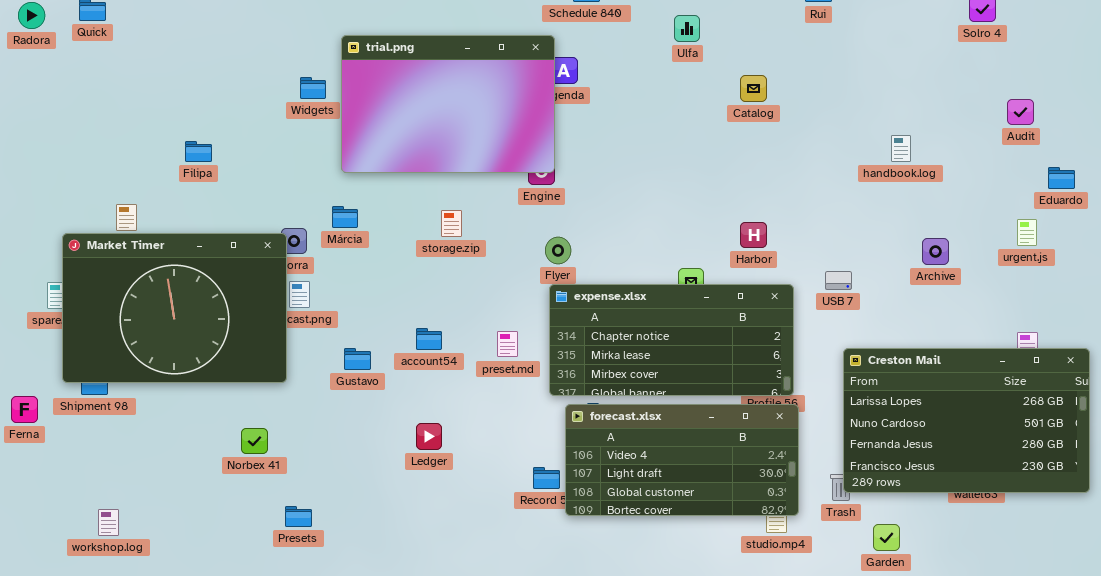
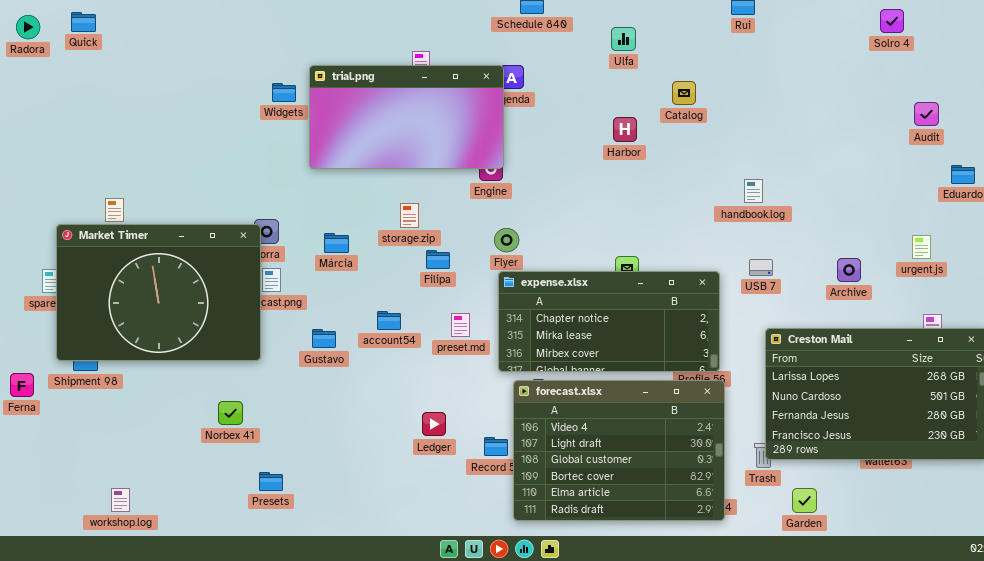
trial.png: [341,35,555,173] -> [309,65,504,169], resized
handbook.log: [891,135,911,162] -> [744,179,763,203], moved
Filipa: [185,141,212,162] -> [426,250,450,269], moved
Márcia: [332,206,358,228] -> [324,233,349,253], moved
urgent.js: [1017,219,1037,246] -> [912,235,931,259], moved
Harbor: [740,222,767,248] -> [613,117,637,142], moved
Archive: [922,238,949,265] -> [837,258,861,282], moved
forecast.xlsx: [565,404,799,516] -> [513,380,725,521], resized
Ledger: [416,423,442,450] -> [422,412,446,436], moved
workshop.log: [98,509,119,536] -> [111,488,130,512], moved

